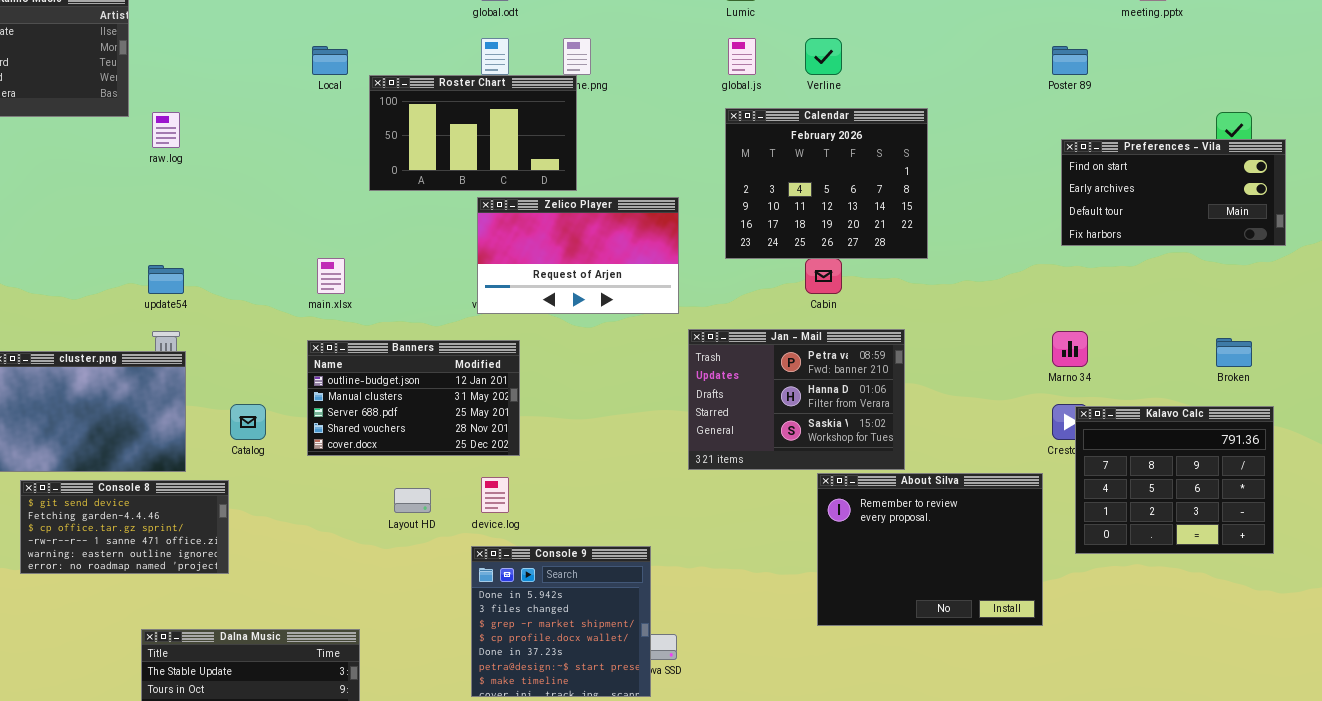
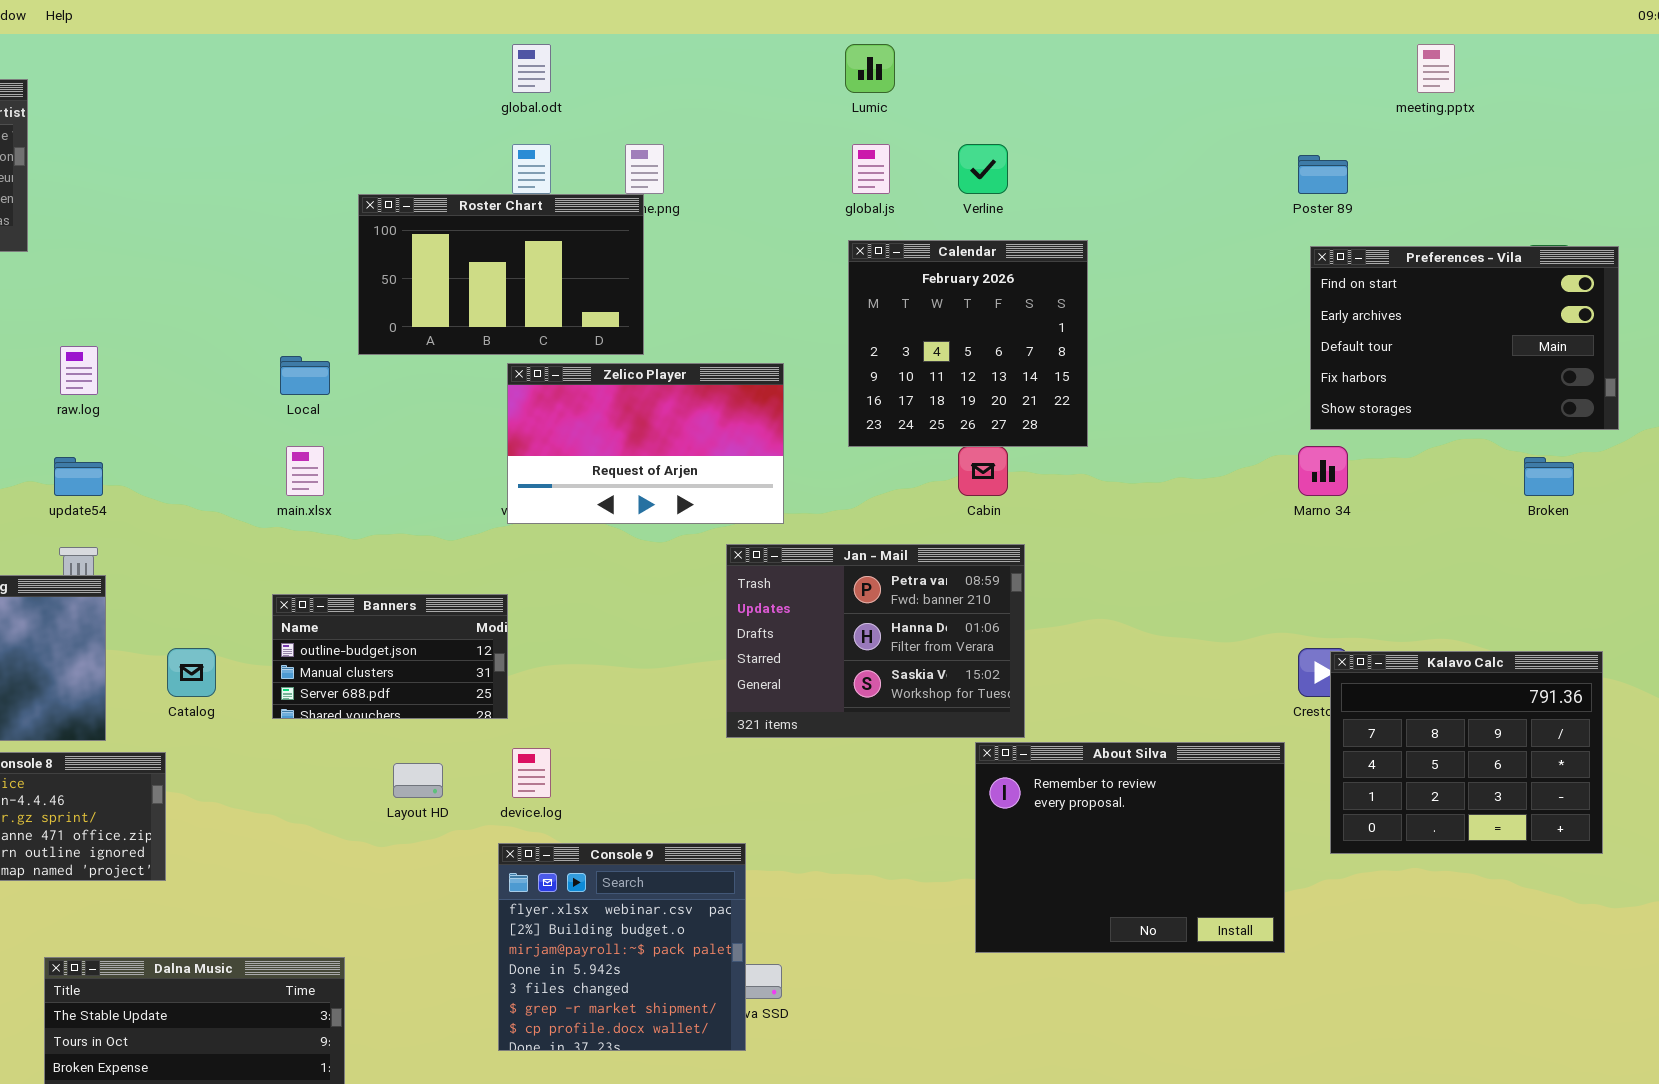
Local: [312,46,348,75] -> [280,356,330,395], moved
Calendar: [725,108,928,259] -> [848,240,1088,447], resized
raw.log: [152,112,180,148] -> [60,346,98,395], moved
Preferences - Vila: [1061,139,1286,246] -> [1310,246,1619,430], resized
Jan - Mail: [688,329,905,470] -> [726,544,1025,738], moved
Marno 34: [1052,331,1088,367] -> [1298,446,1348,496], moved
Broken: [1216,338,1252,367] -> [1524,457,1574,496], moved
Banners: [307,340,520,456] -> [272,594,508,719], resized
Console 9: [471,546,651,697] -> [498,843,746,1051], scrolled up 3 rows

